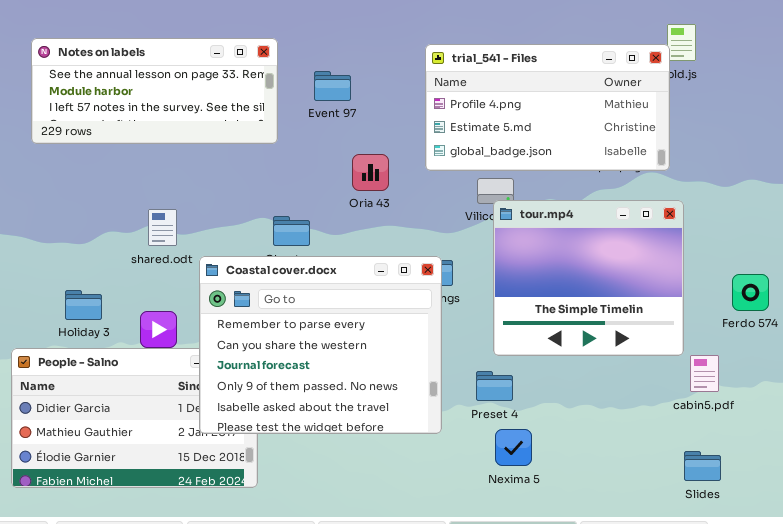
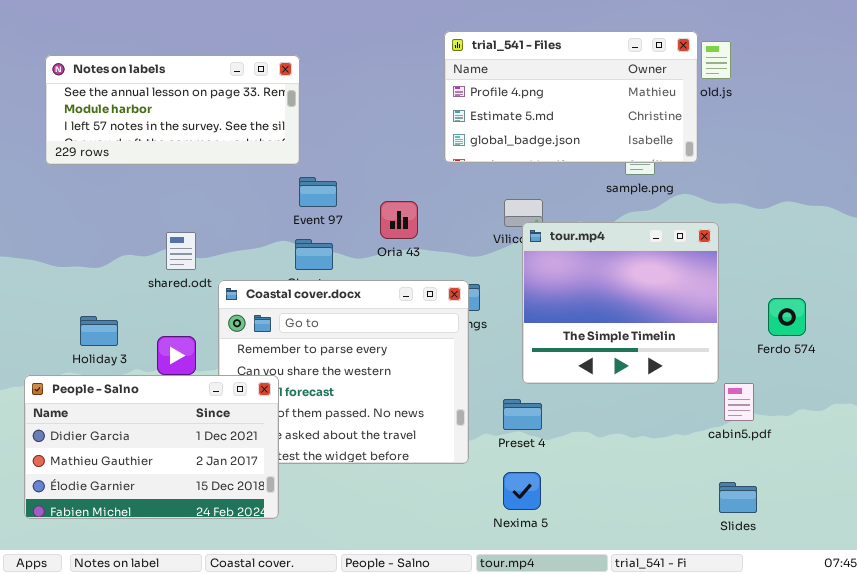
trial_541 - Files: [425,44,670,171] -> [444,31,698,163], moved
Event 97: [314,71,351,101] -> [299,177,337,207], moved
Oria 43: [352,154,389,191] -> [380,201,418,239], moved
People - Salno: [11,348,258,488] -> [24,375,279,519], raised
Nexima 5: [495,429,532,466] -> [503,472,541,510], moved

